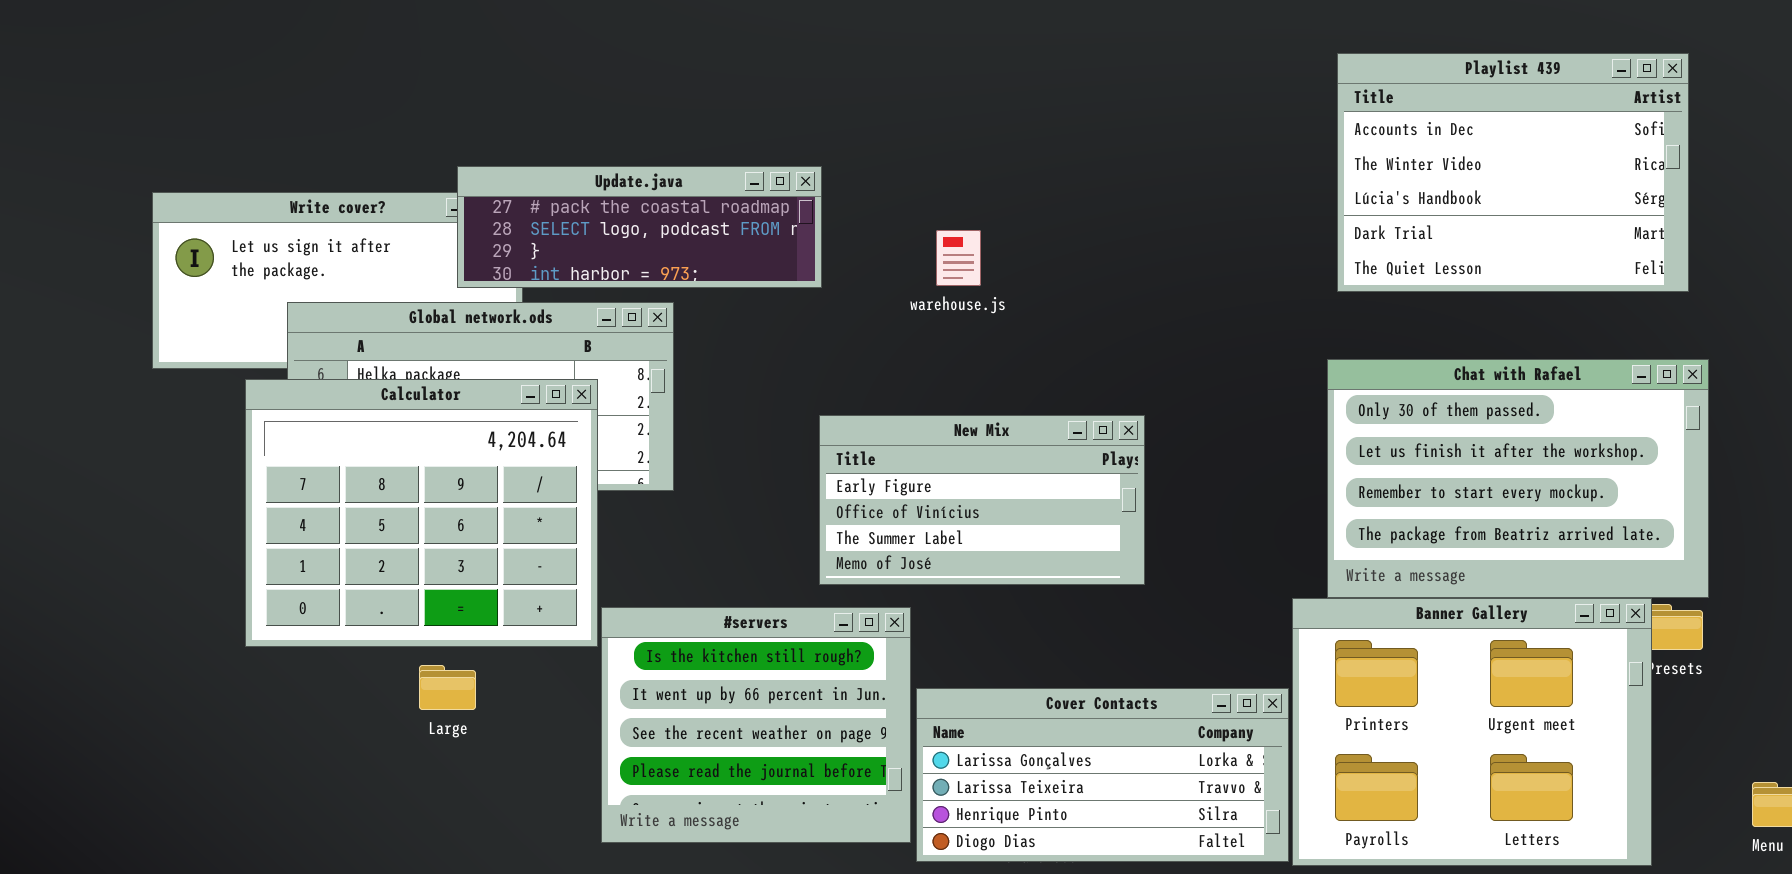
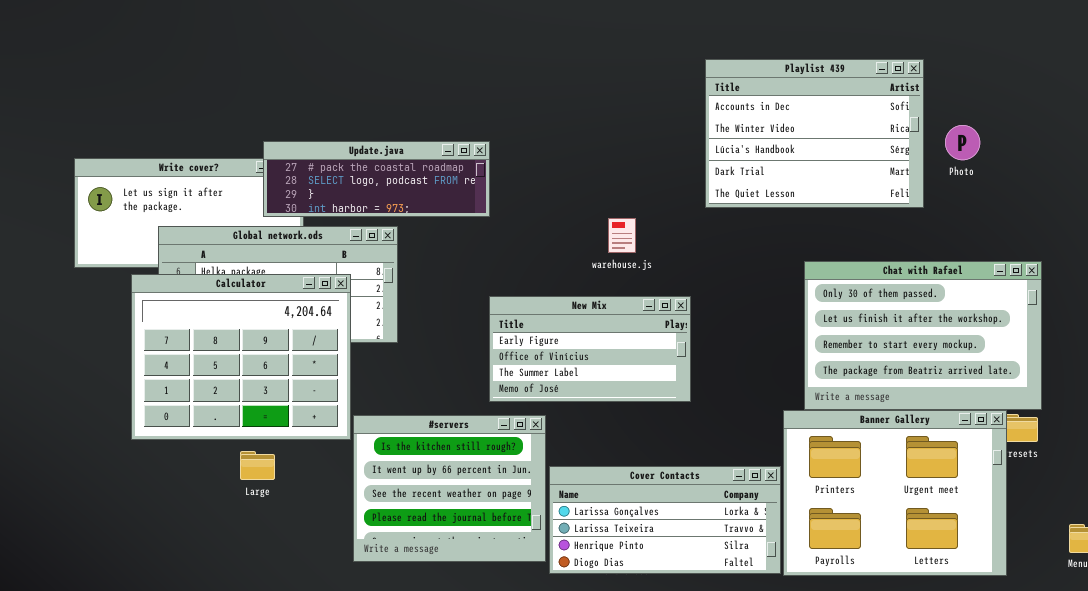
Playlist 439: [1337,53,1689,292] -> [705,59,924,208], moved
warehouse.js: [936,230,981,286] -> [608,218,636,253], moved

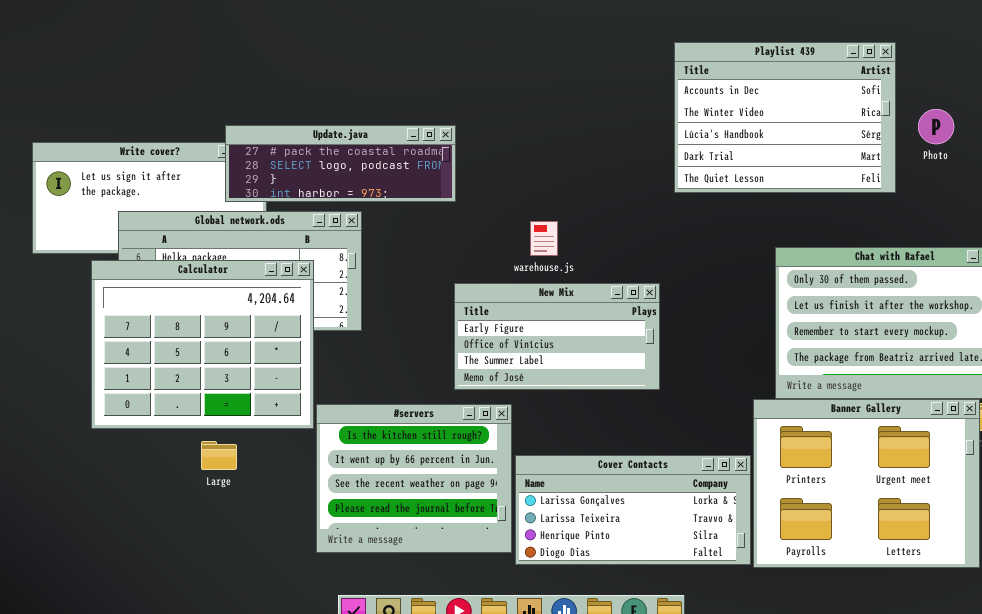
warehouse.js: [608,218,636,253] -> [530,221,558,256], moved

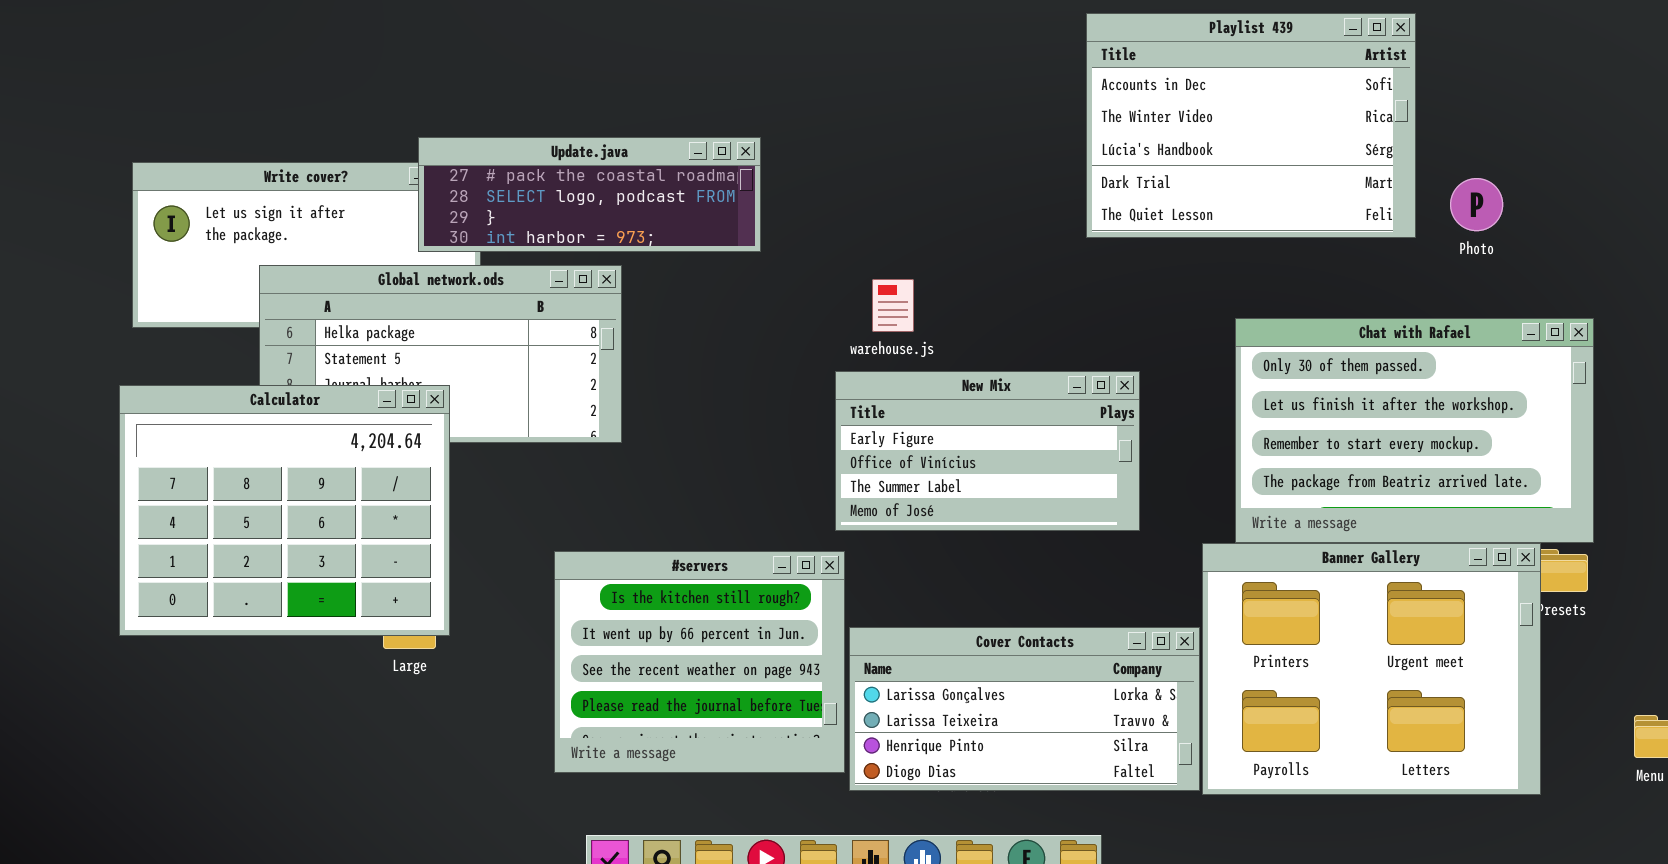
Photo: [918,109,954,144] -> [1450,178,1503,231], moved
Calculator: [91,260,314,429] -> [119,385,450,636], moved
New Mix: [454,283,660,390] -> [835,371,1140,531], moved

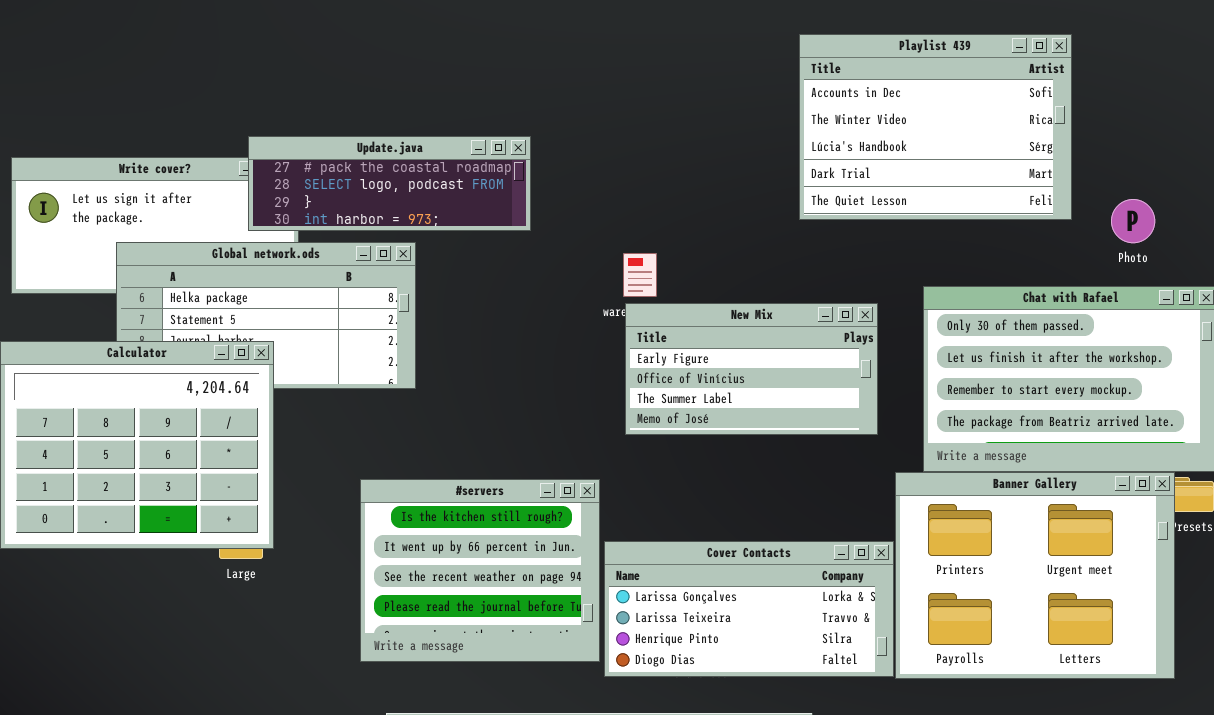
Photo: [1450,178,1503,231] -> [1111,199,1155,243], moved
New Mix: [835,371,1140,531] -> [625,303,878,435], moved

